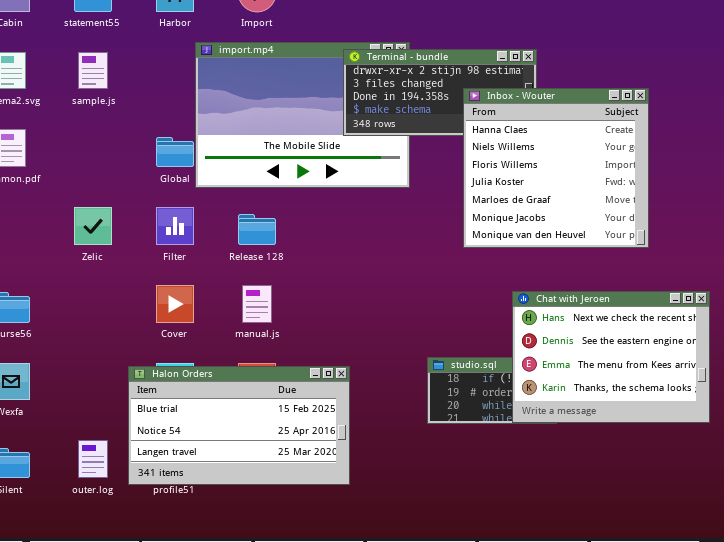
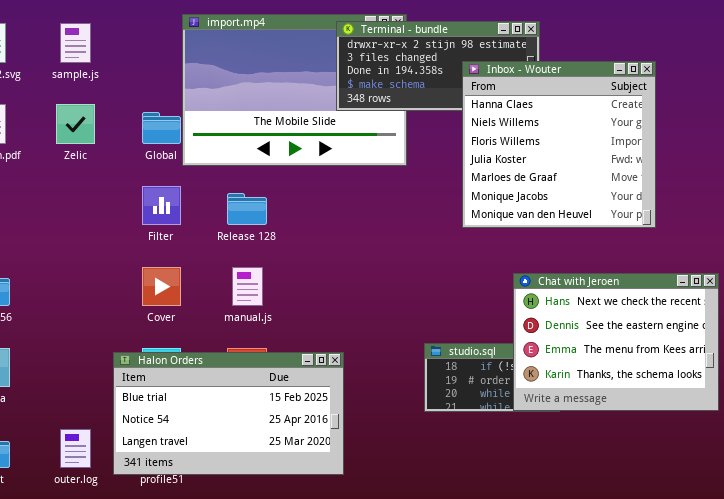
Zelic: [74,207,112,245] -> [56,104,95,144], moved

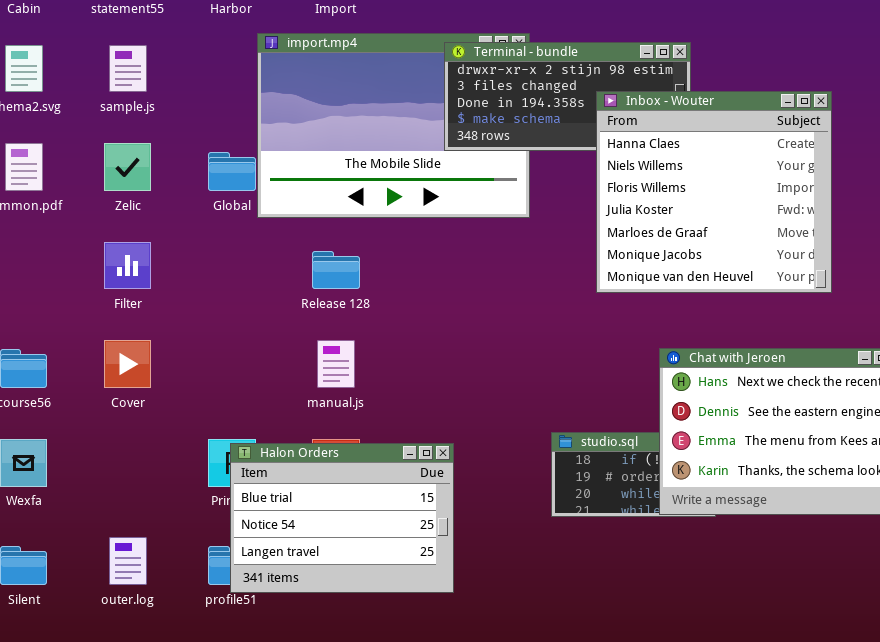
Filter: [142,186,181,225] -> [104,242,151,289], moved
Cover: [142,267,181,306] -> [104,340,151,388], moved
Halon Orders: [113,352,344,475] -> [230,443,454,593], resized

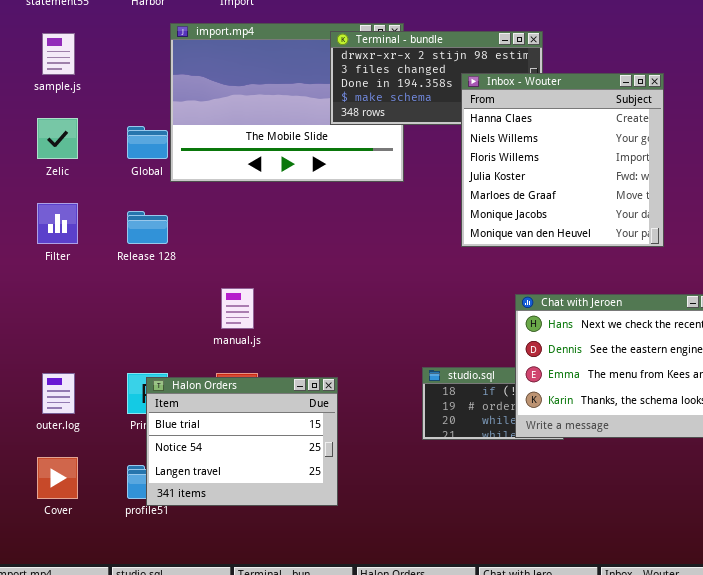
Release 128: [312,251,360,289] -> [127,211,168,244], moved
Cover: [104,340,151,388] -> [37,457,78,499], moved
outer.log: [109,537,147,585] -> [42,373,75,414], moved

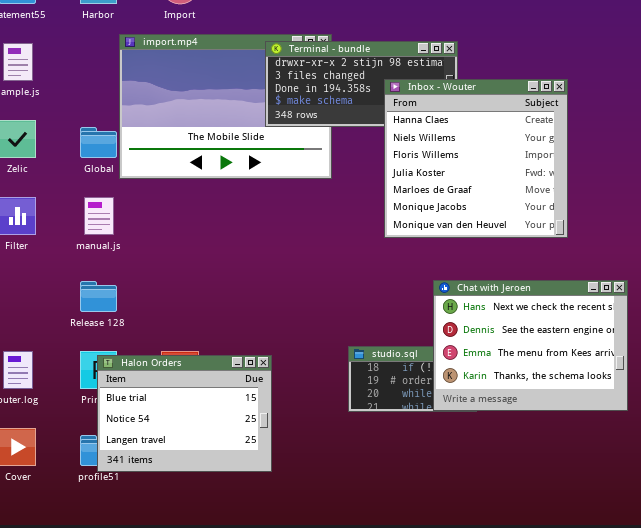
Release 128: [127,211,168,244] -> [80,281,117,312], moved
manual.js: [221,288,254,329] -> [84,197,114,235], moved

